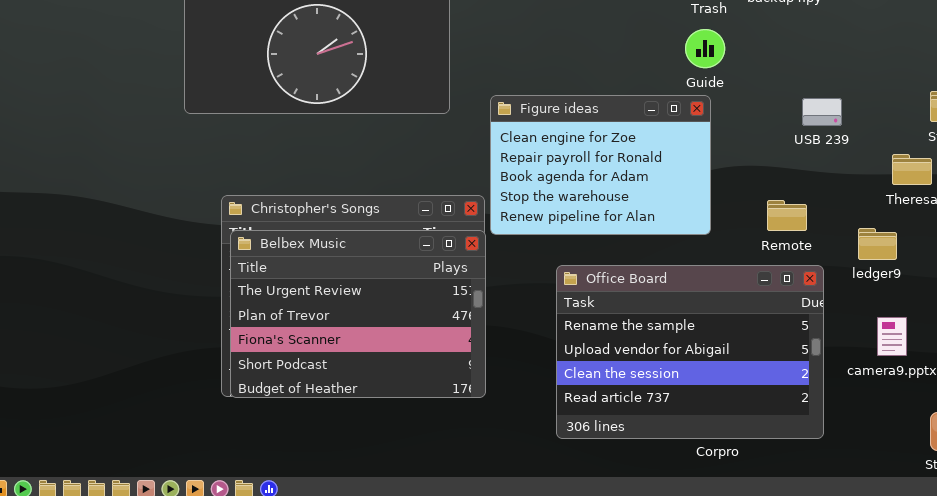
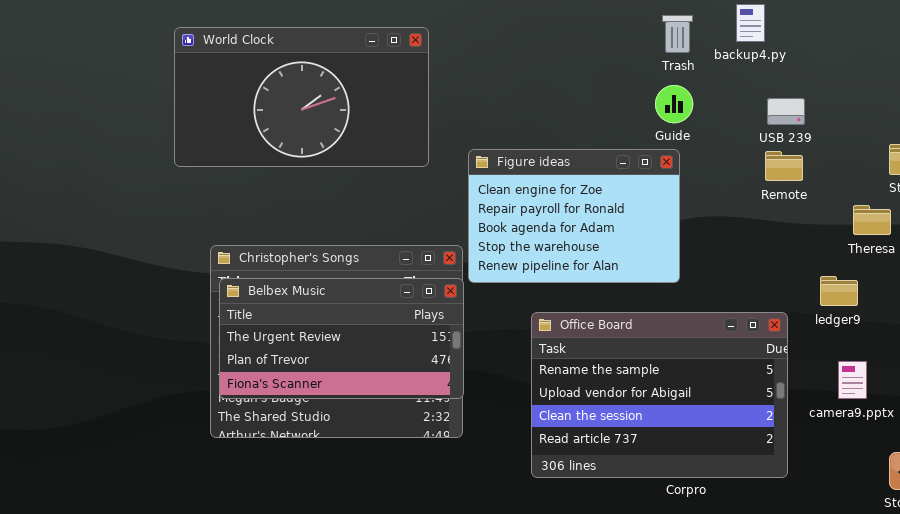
USB 239: [802,98,842,126] -> [767,98,805,125], moved
Remote: [767,200,807,231] -> [765,151,803,181], moved
Belbex Music: [230,230,486,398] -> [219,278,464,399], resized

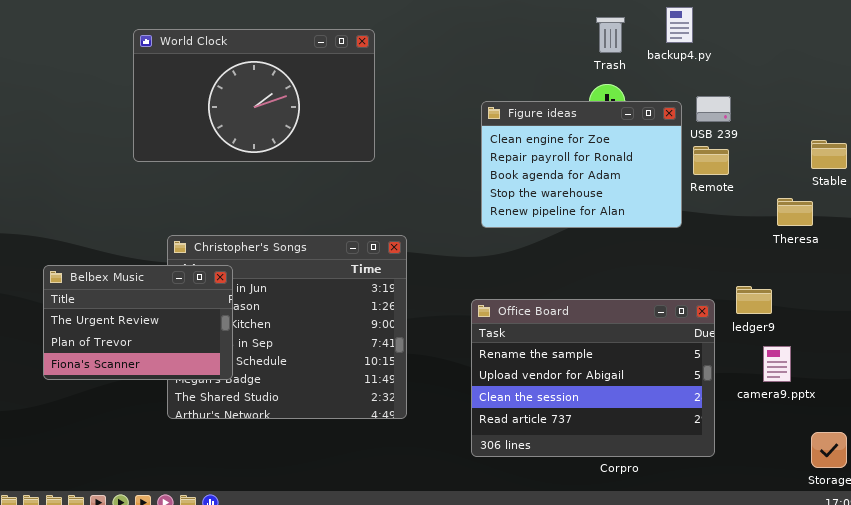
Figure ideas: [468,149,680,283] -> [481,101,682,228], moved
ledger9: [820,276,858,306] -> [736,286,772,314], moved
Belbex Music: [219,278,464,399] -> [43,265,233,380], moved, resized

